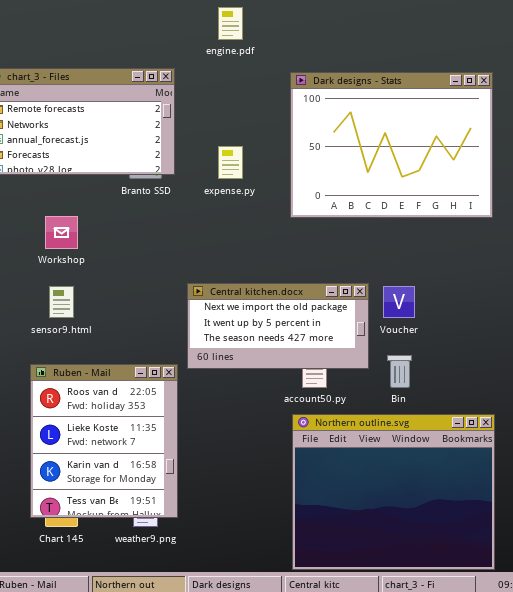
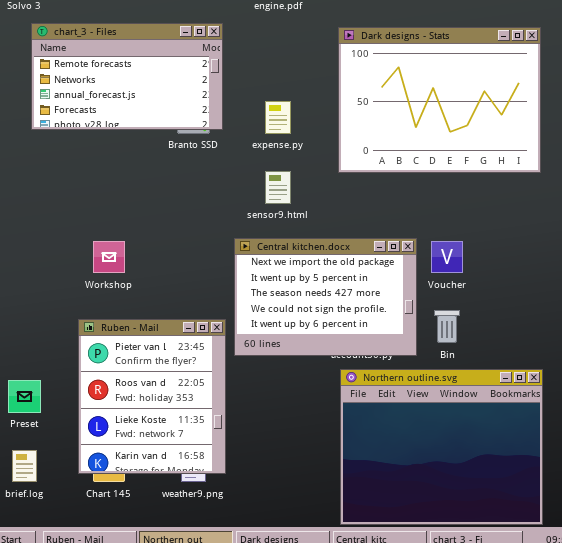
Workshop: [45,216,78,249] -> [93,241,125,273], moved
Central kitchen.docx: [187,283,369,369] -> [234,238,417,356], resized
sensor9.html: [49,286,74,318] -> [265,171,291,204], moved
Ruben - Mail: [30,364,178,518] -> [78,319,226,474], scrolled up 1 row

